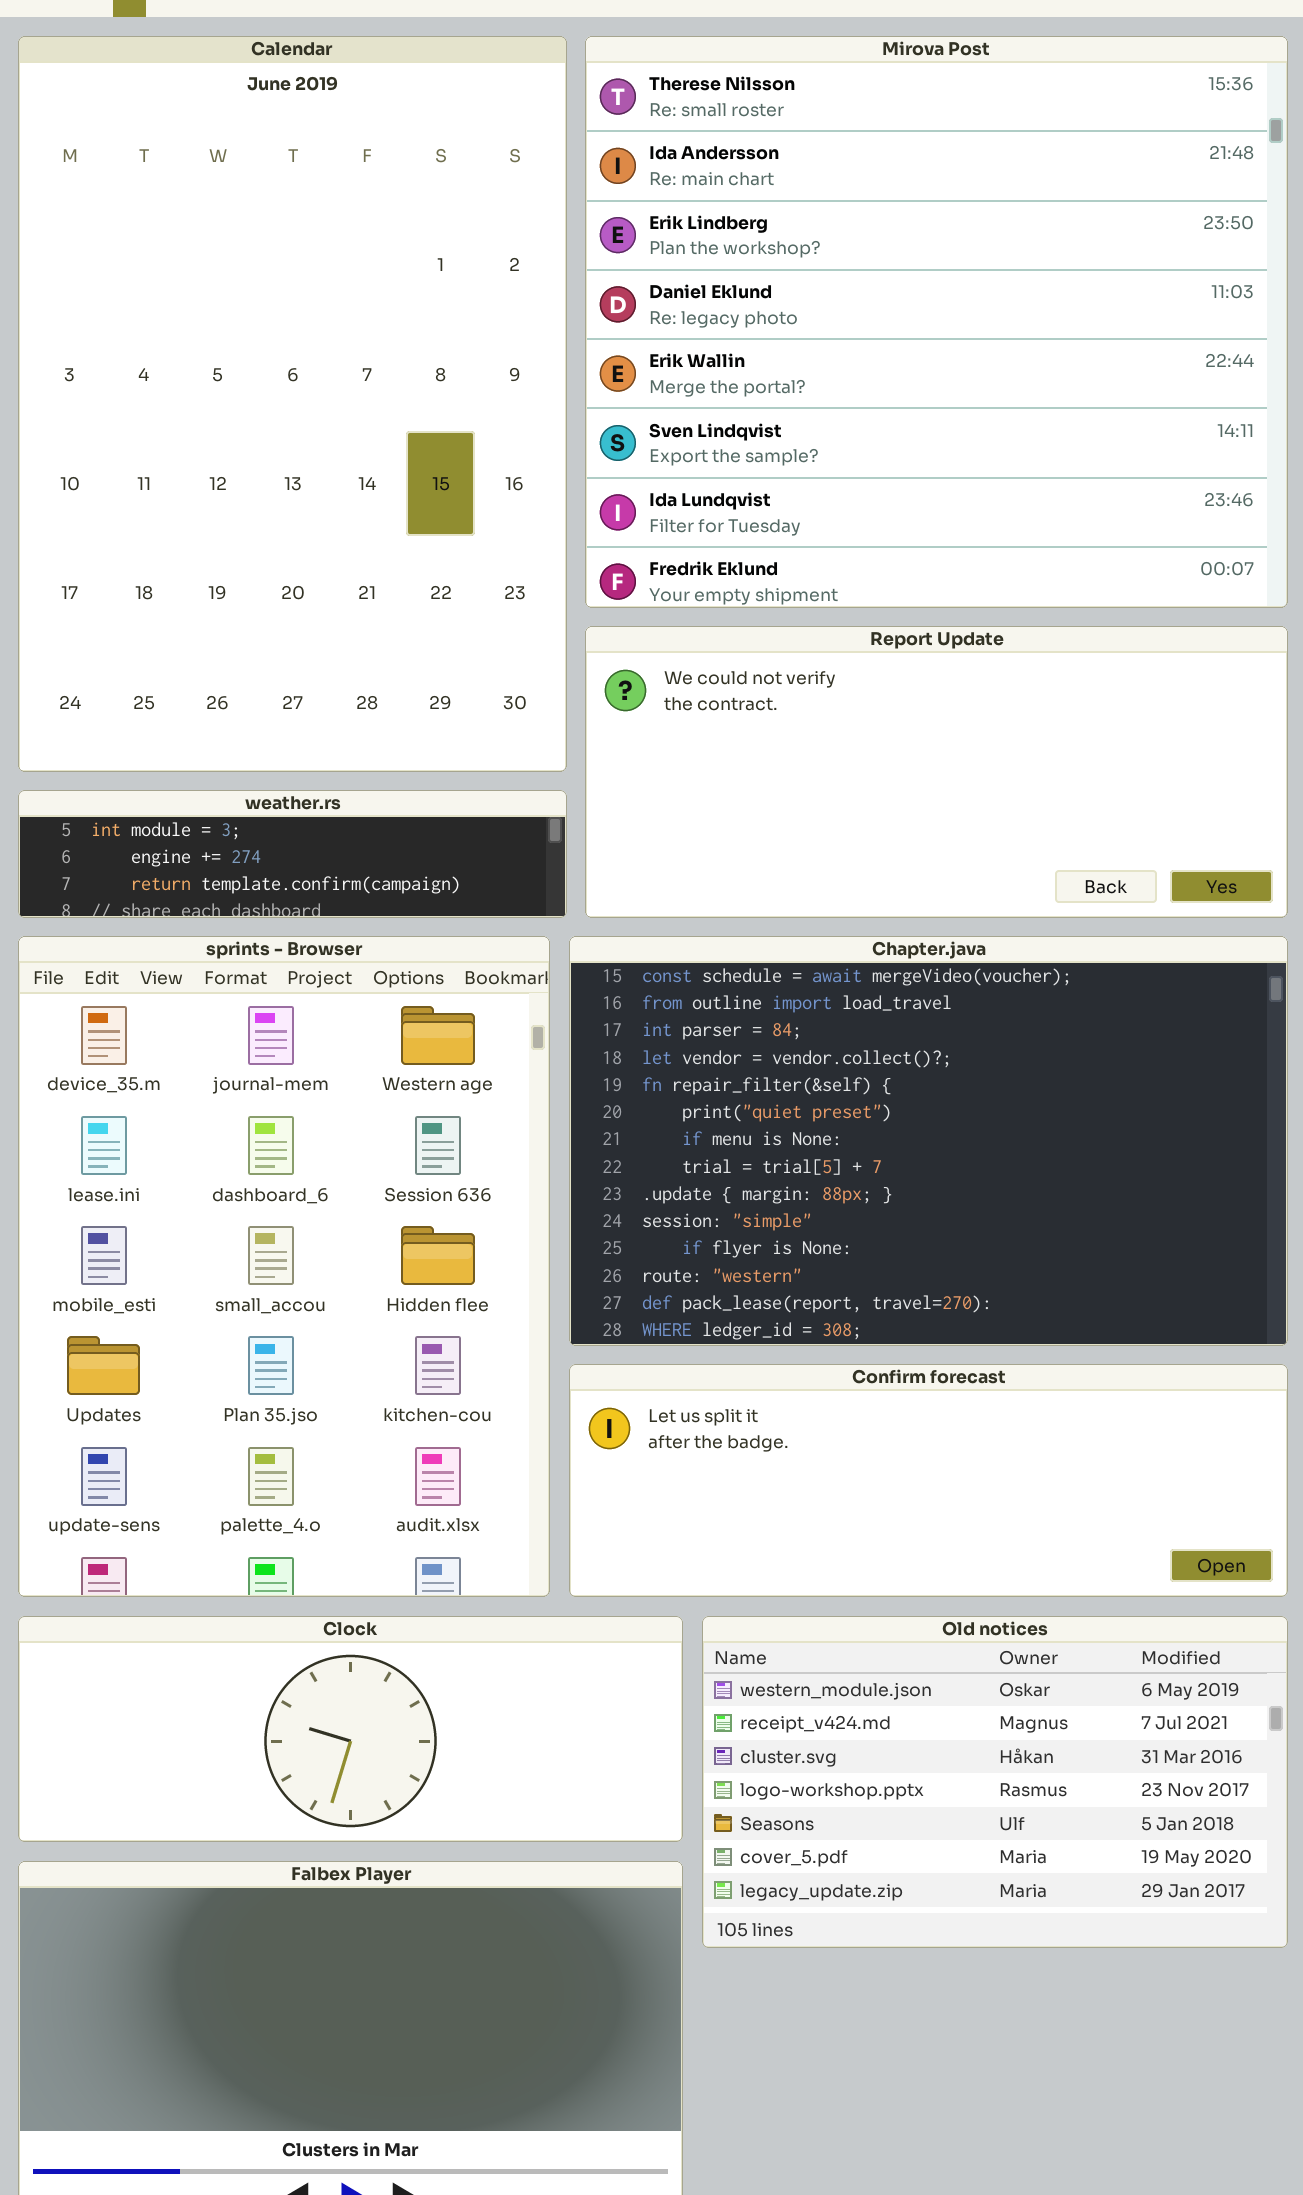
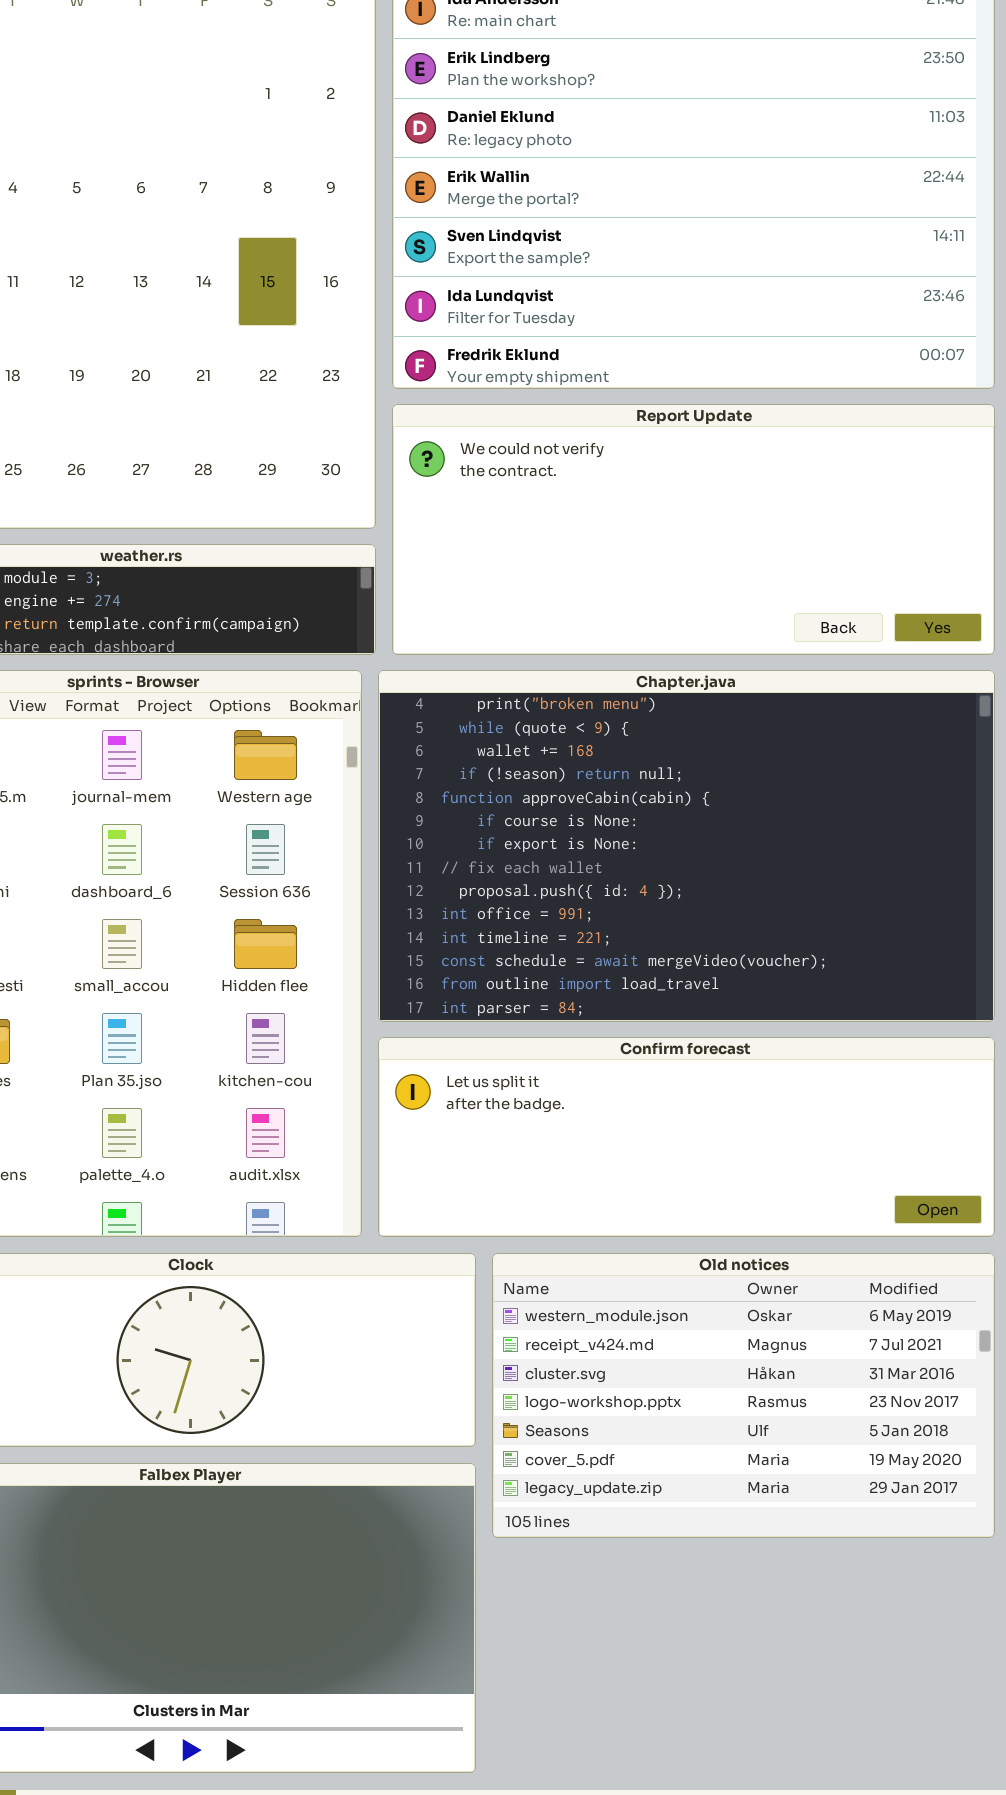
Chapter.java: [569,936,1288,1346] -> [378,670,995,1022], scrolled up 11 rows

